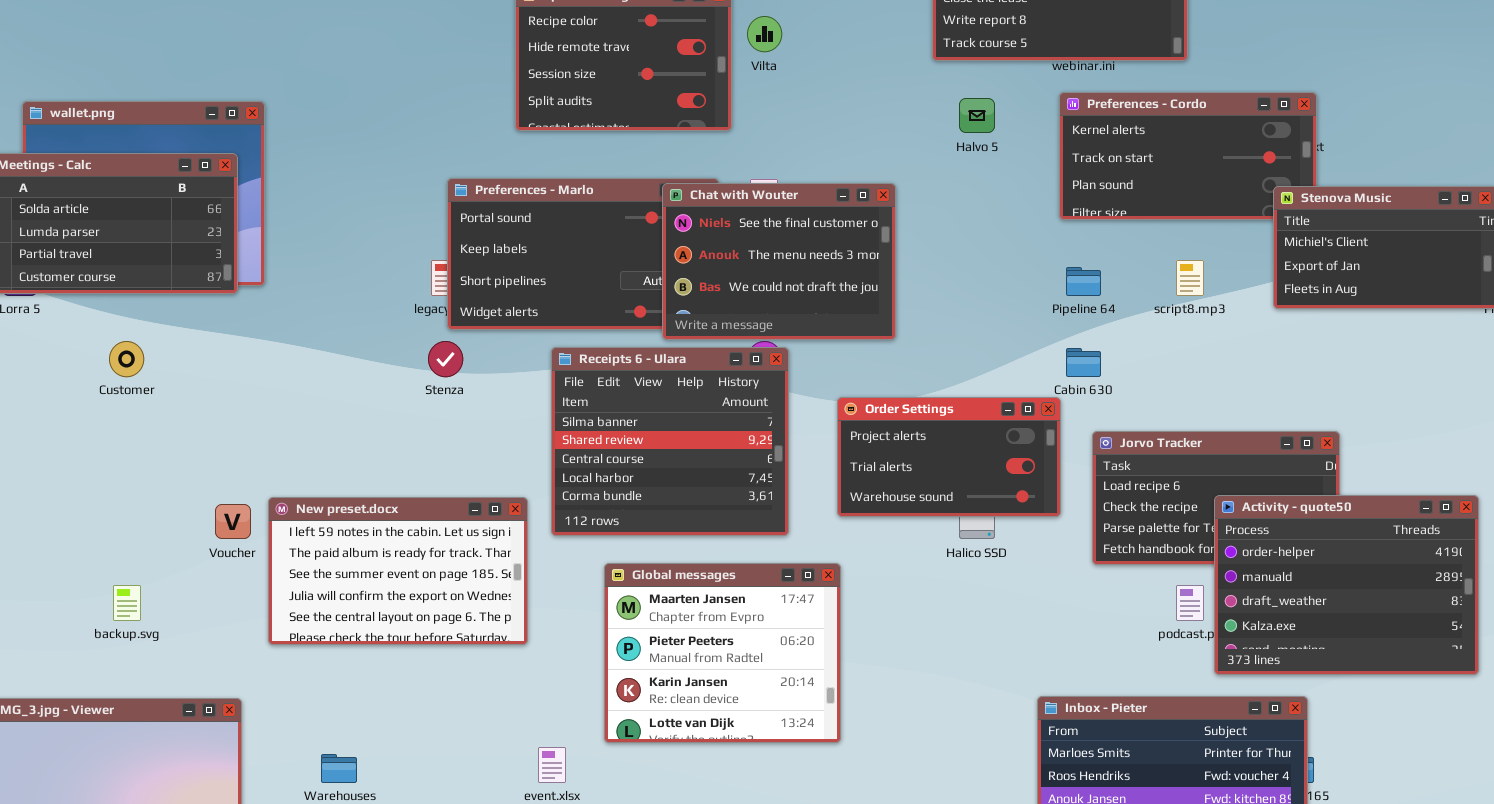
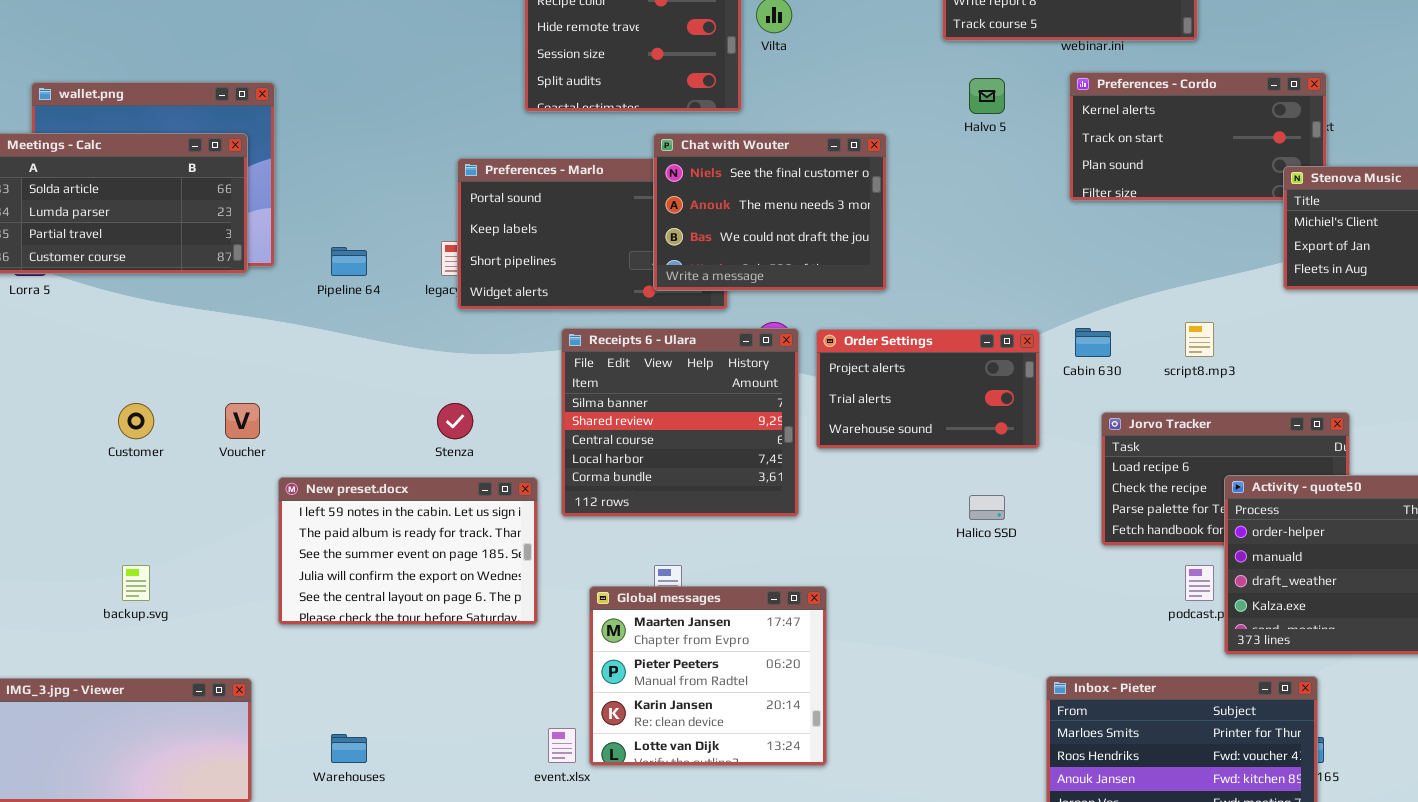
Chat with Wouter: [662,183,896,340] -> [653,133,887,291], moved
script8.mp3: [1176,260,1204,296] -> [1185,322,1214,357], moved
Pipeline 64: [1066,267,1101,296] -> [331,247,367,276], moved
Customer: [109,341,144,377] -> [118,403,154,439], moved
Stenza: [428,341,463,377] -> [437,403,473,439], moved
Order Settings: [837,397,1061,517] -> [816,329,1040,449], moved
Voucher: [215,504,251,539] -> [225,403,260,439], moved
Global messages: [604,563,841,743] -> [589,586,827,766], moved

